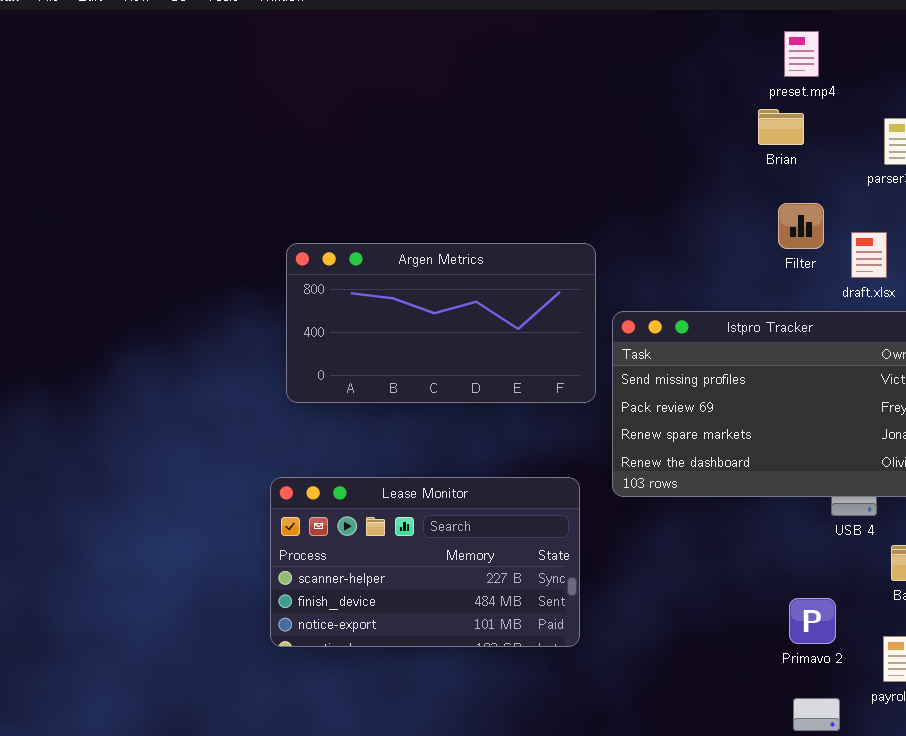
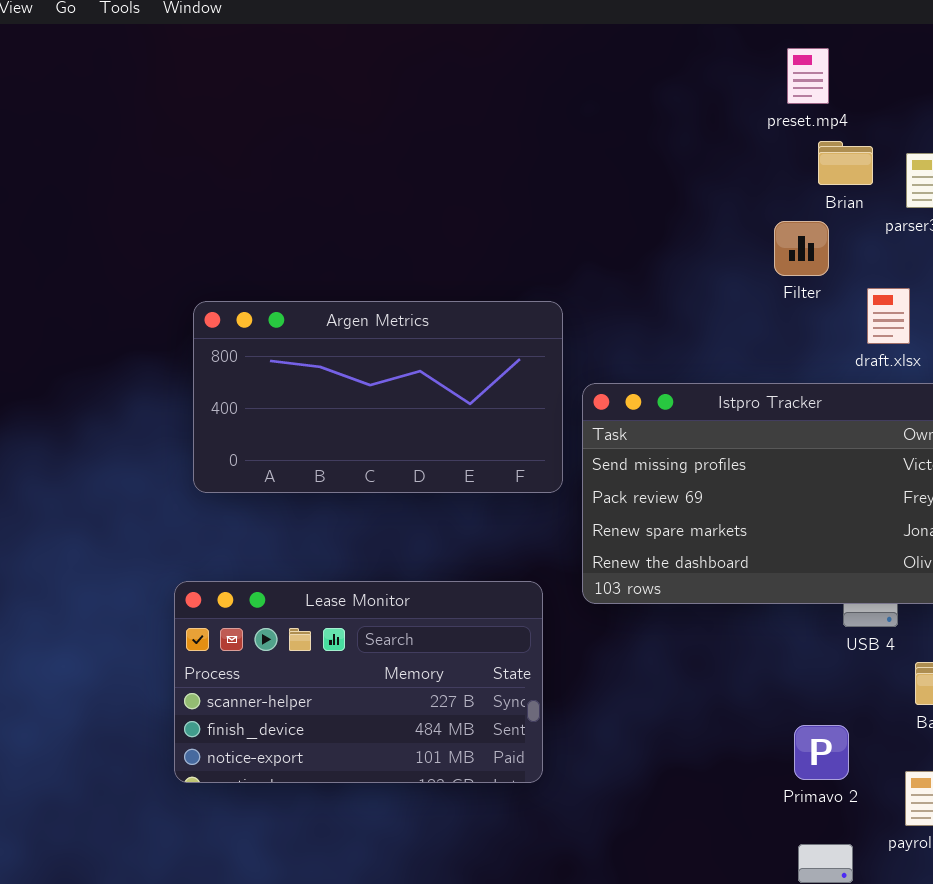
Brian: [758,109,804,145] -> [818,141,873,185], moved
Filter: [778,203,824,249] -> [774,221,829,276], moved

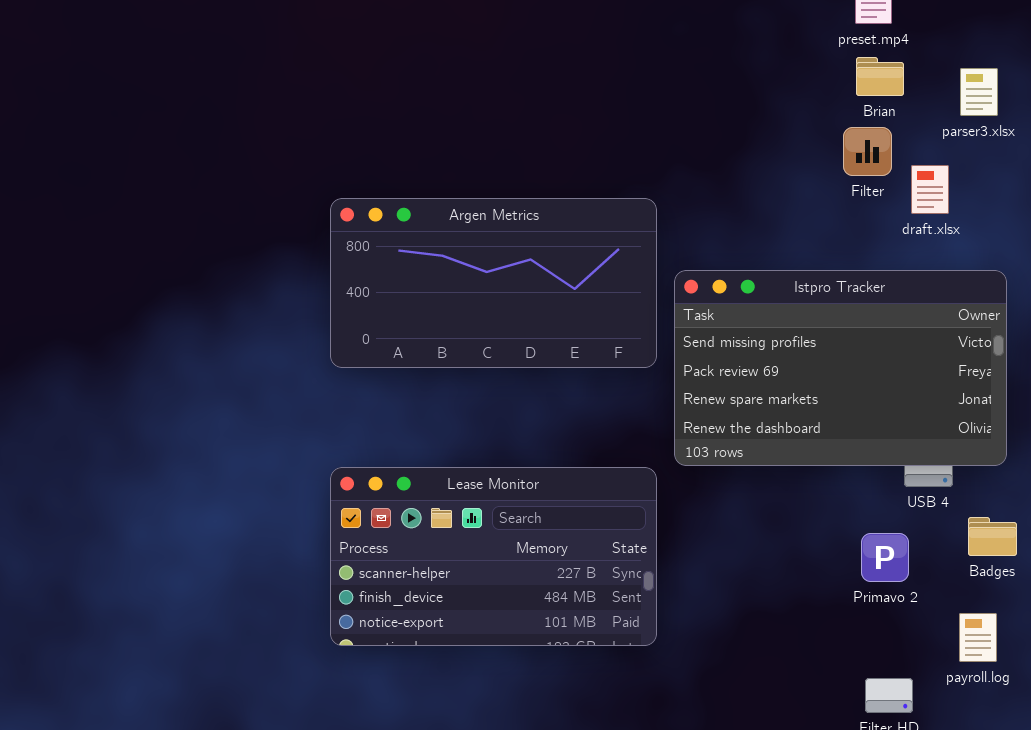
Brian: [818,141,873,185] -> [856,57,904,96], moved
draft.xlsx: [867,288,910,344] -> [911,165,949,214], moved
Lease Monitor: [174,581,543,783] -> [330,467,657,646], moved
Primavo 2: [794,725,849,780] -> [861,533,909,582], moved

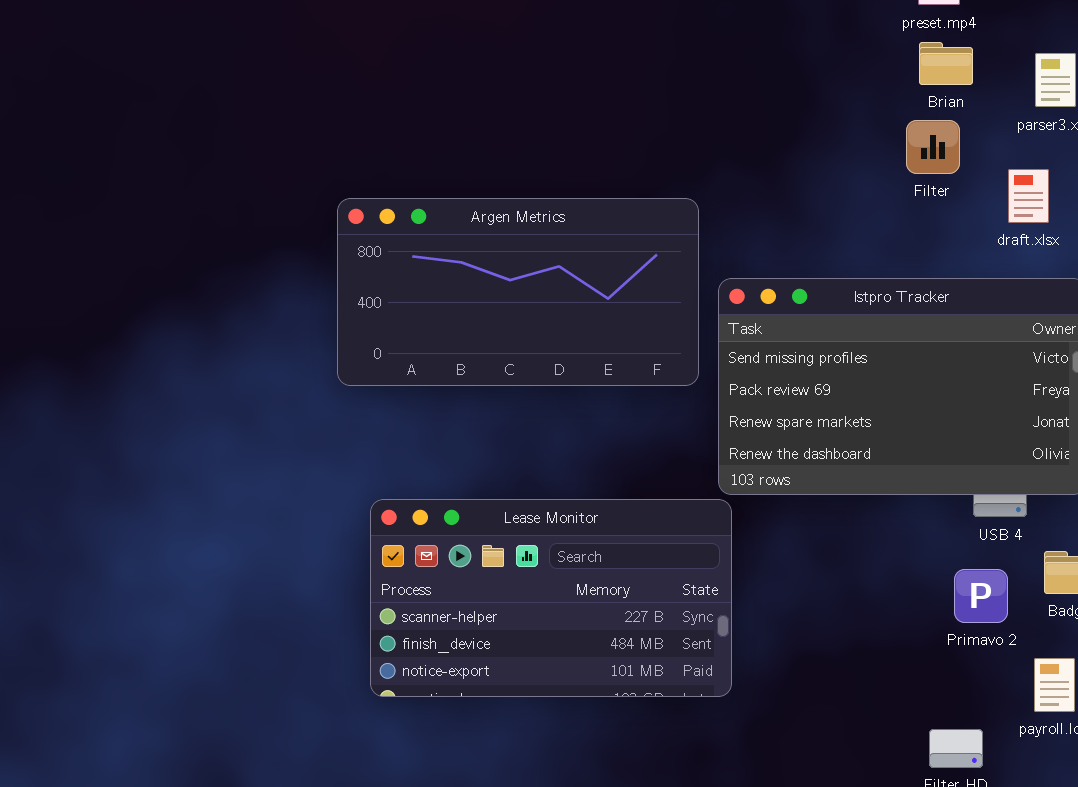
draft.xlsx: [911,165,949,214] -> [1008,169,1049,223], moved
Lease Monitor: [330,467,657,646] -> [370,499,732,697], moved
Primavo 2: [861,533,909,582] -> [954,569,1008,623], moved

